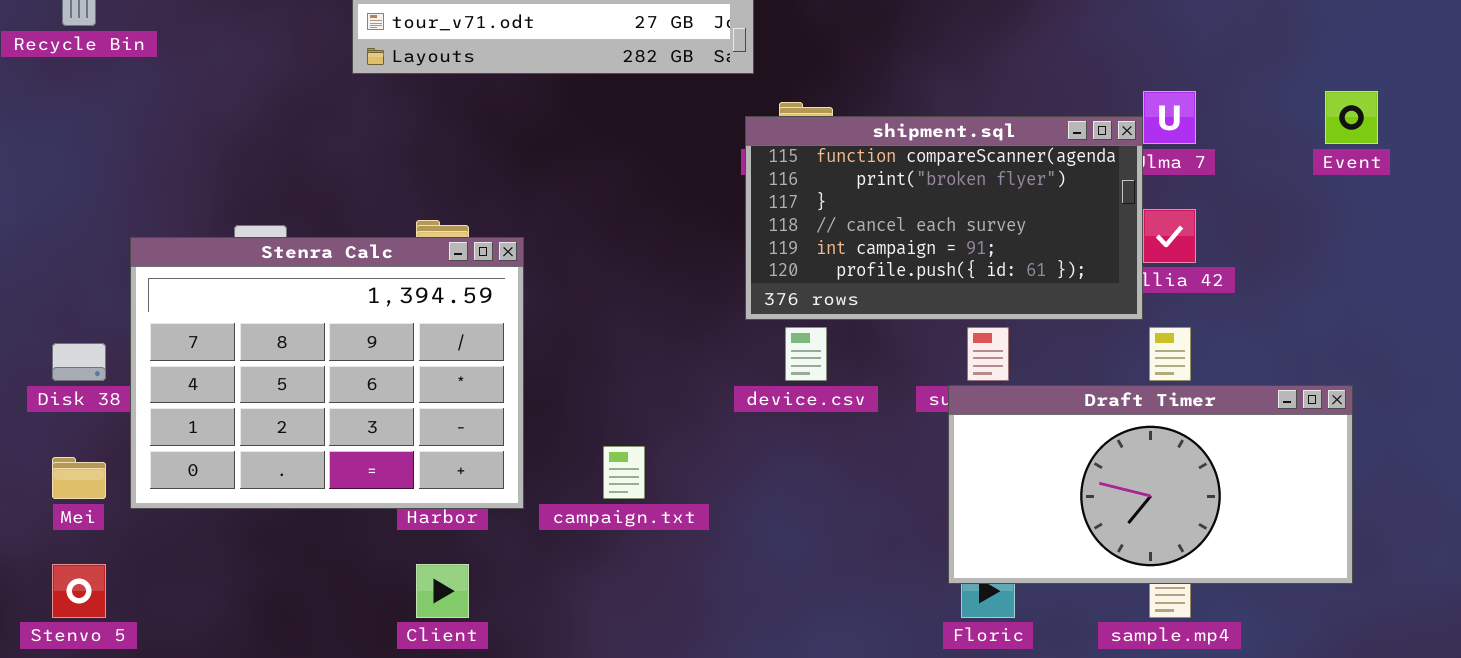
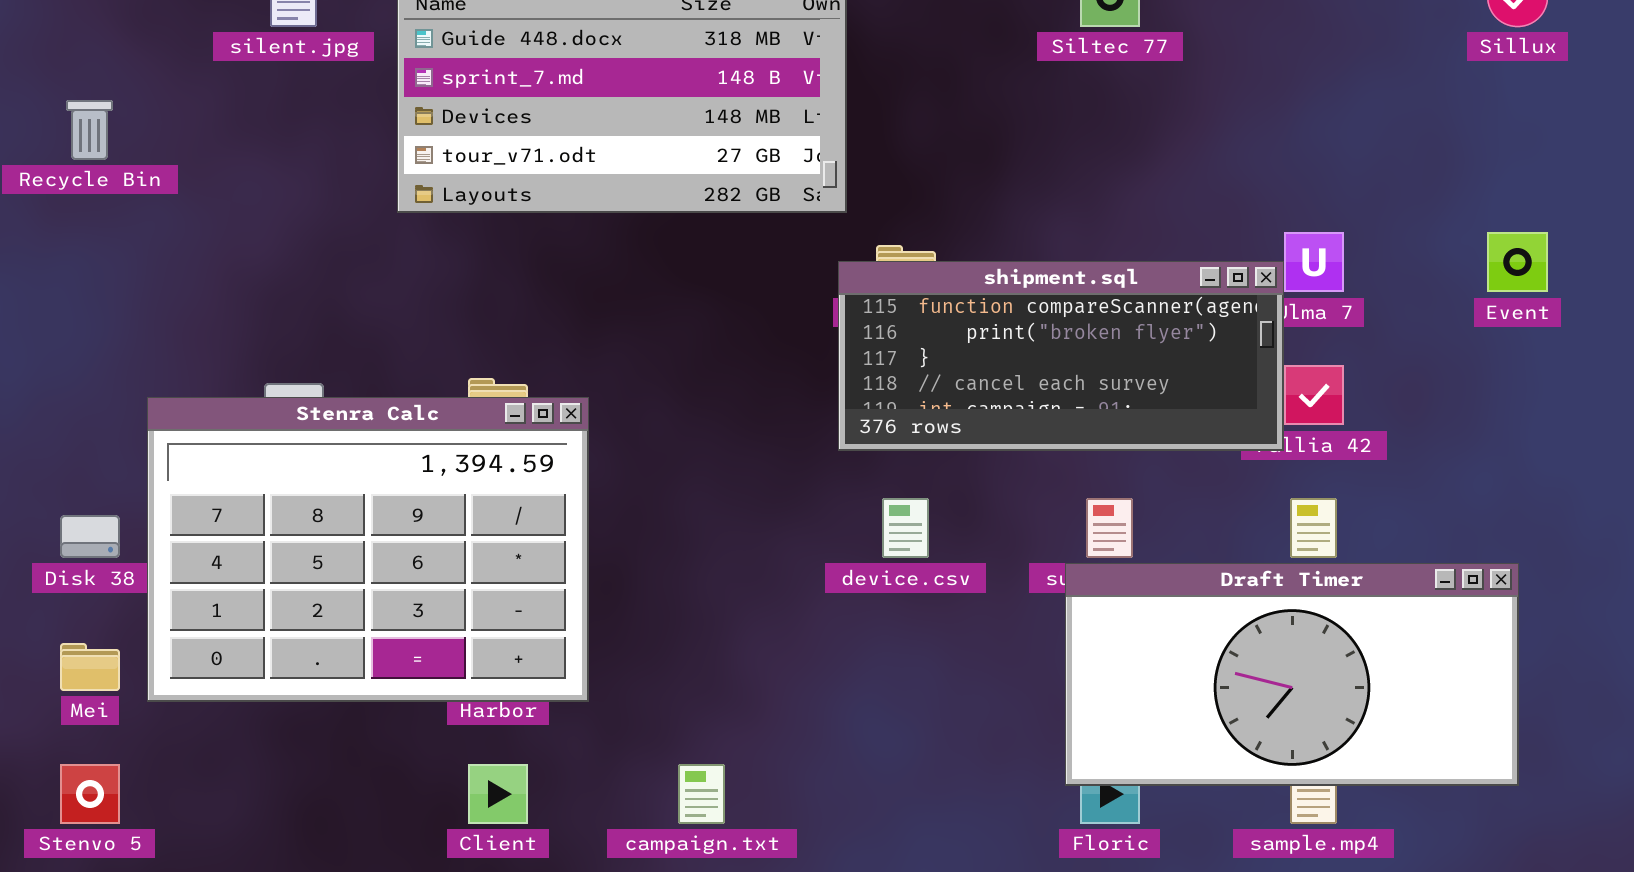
shipment.sql: [745,116,1143,320] -> [838,261,1284,451], resized
campaign.txt: [603,446,645,499] -> [678,764,725,824], moved

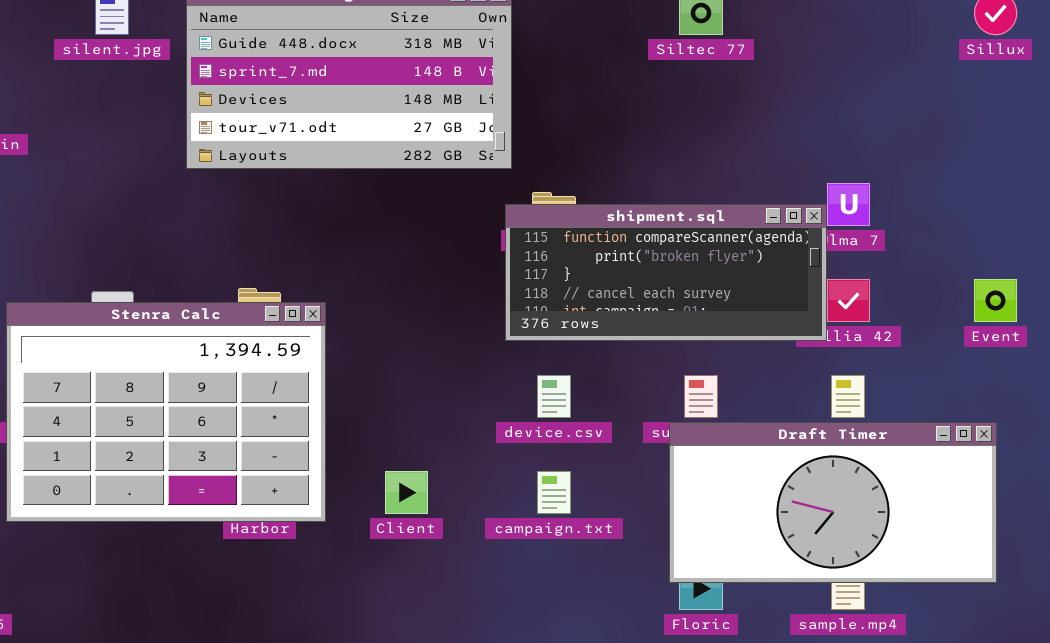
Event: [1487,232,1548,292] -> [974,279,1017,322], moved
Client: [468,764,528,824] -> [385,471,428,514], moved
campaign.txt: [678,764,725,824] -> [537,471,571,514], moved

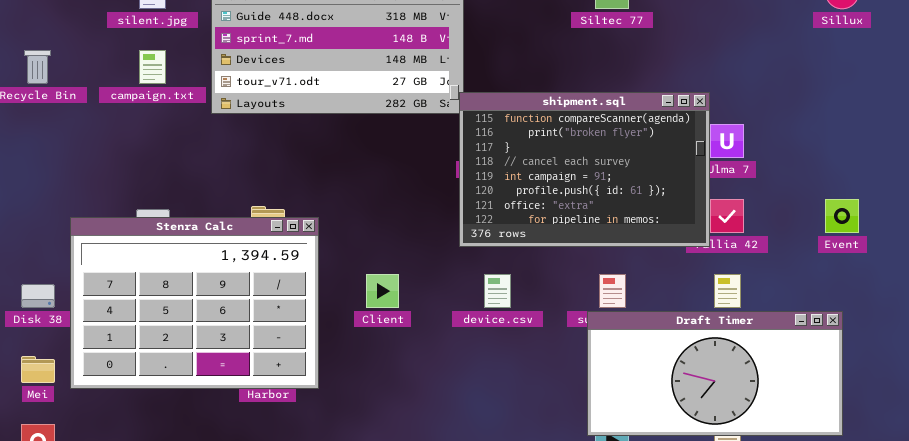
shipment.sql: [505,204,827,341] -> [459,92,710,247], resized
Client: [385,471,428,514] -> [366,274,399,308], moved
campaign.txt: [537,471,571,514] -> [139,50,166,84], moved

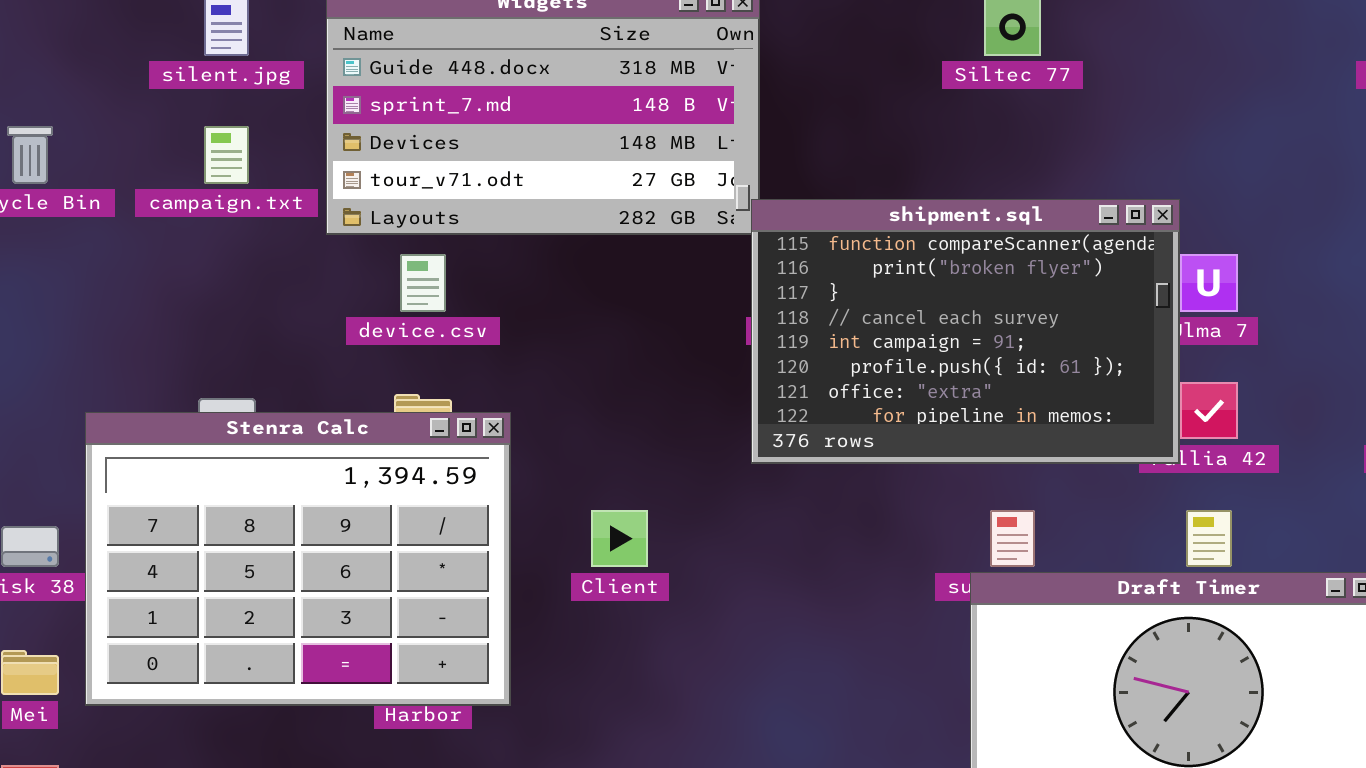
device.csv: [484,274,511,308] -> [400,254,446,312], moved

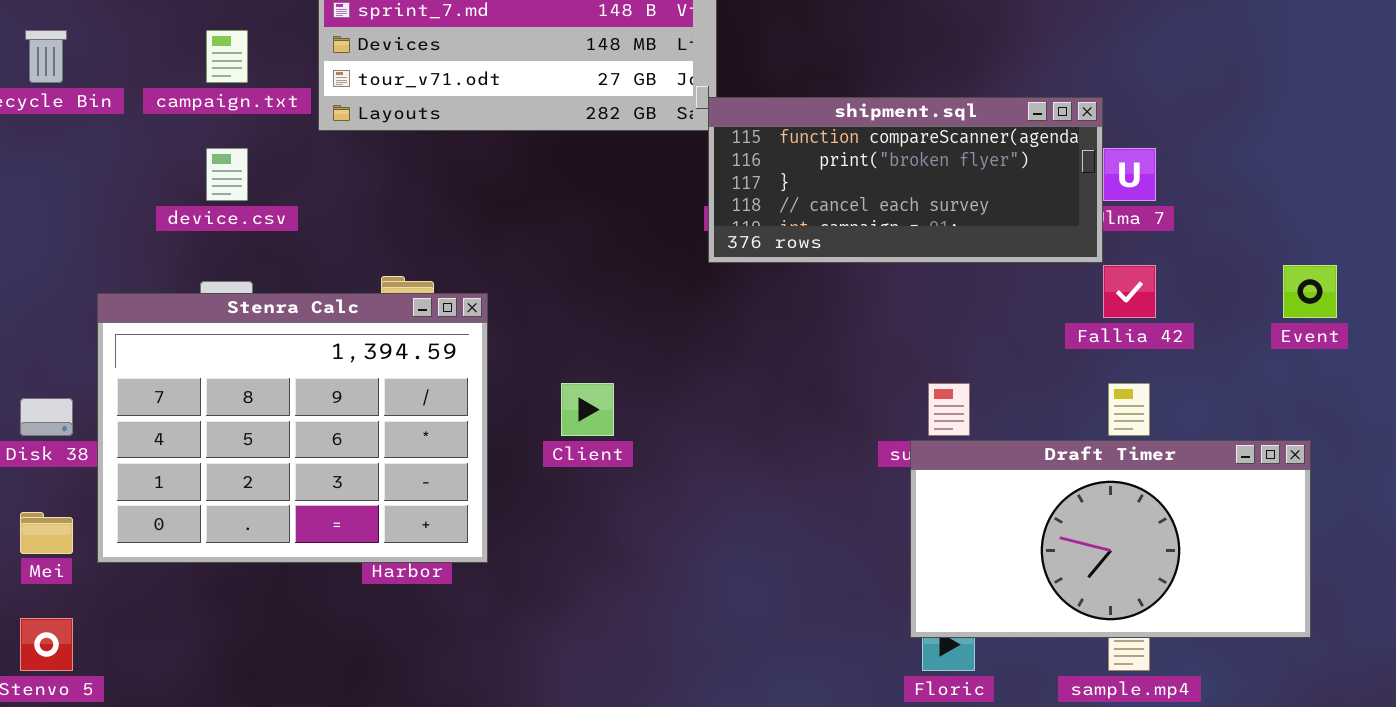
shipment.sql: [751,199,1180,464] -> [708,97,1103,263], resized
device.csv: [400,254,446,312] -> [206,148,248,201], moved

